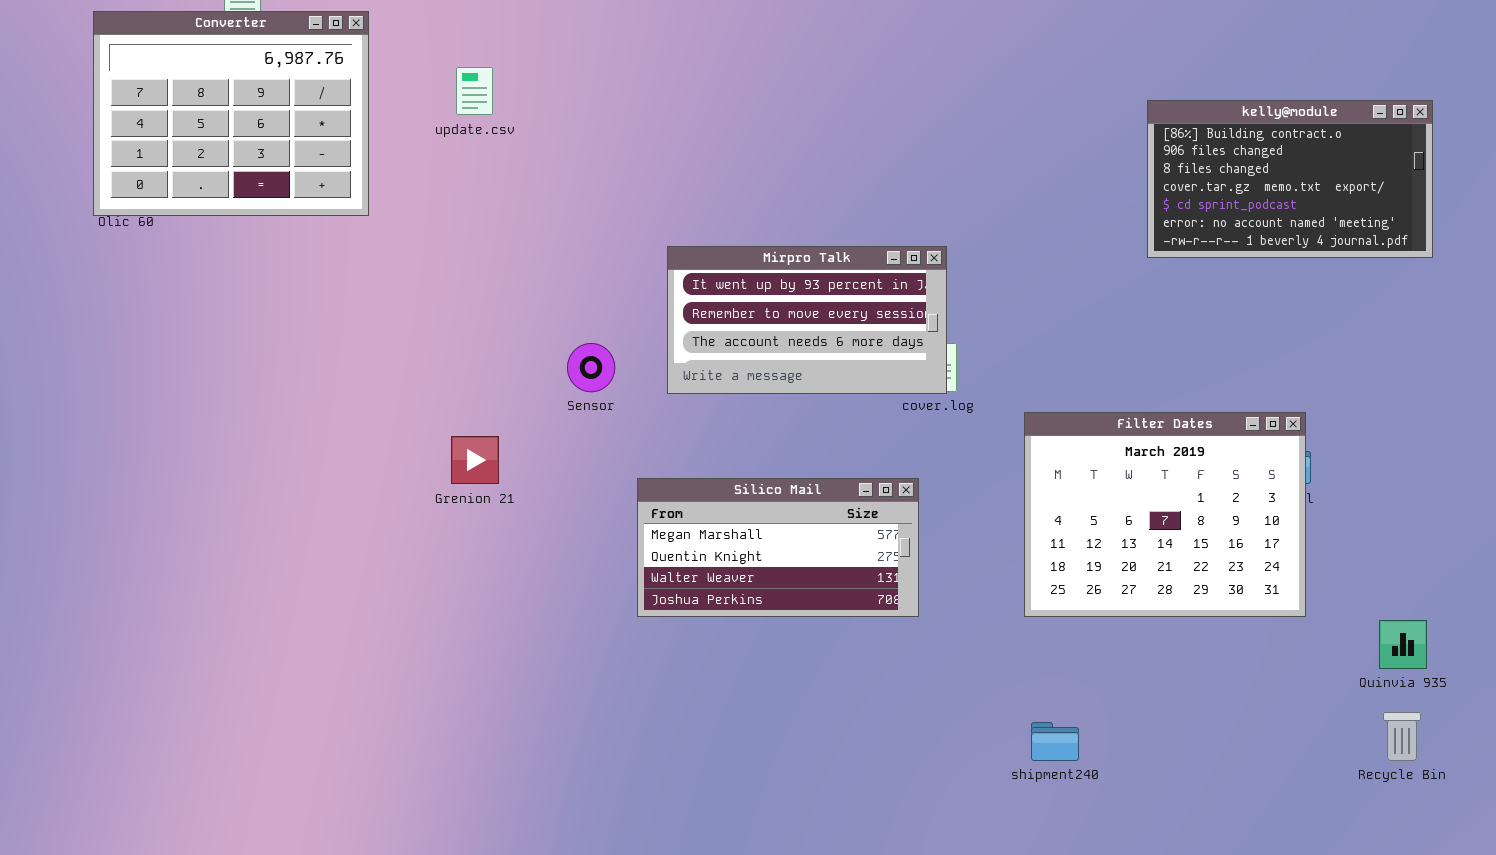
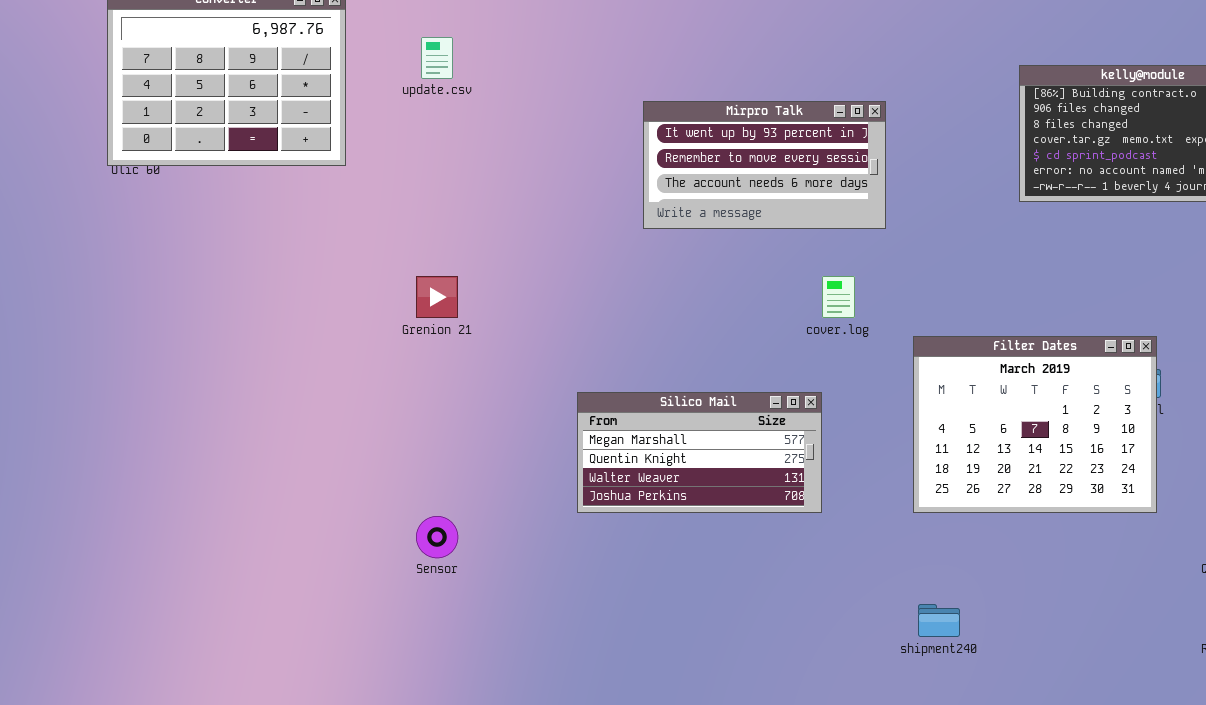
Mirpro Talk: [667,246,947,394] -> [643,101,886,229], moved
Sensor: [567,343,615,392] -> [416,516,458,558], moved
Grenion 21: [451,436,499,484] -> [416,276,458,318], moved

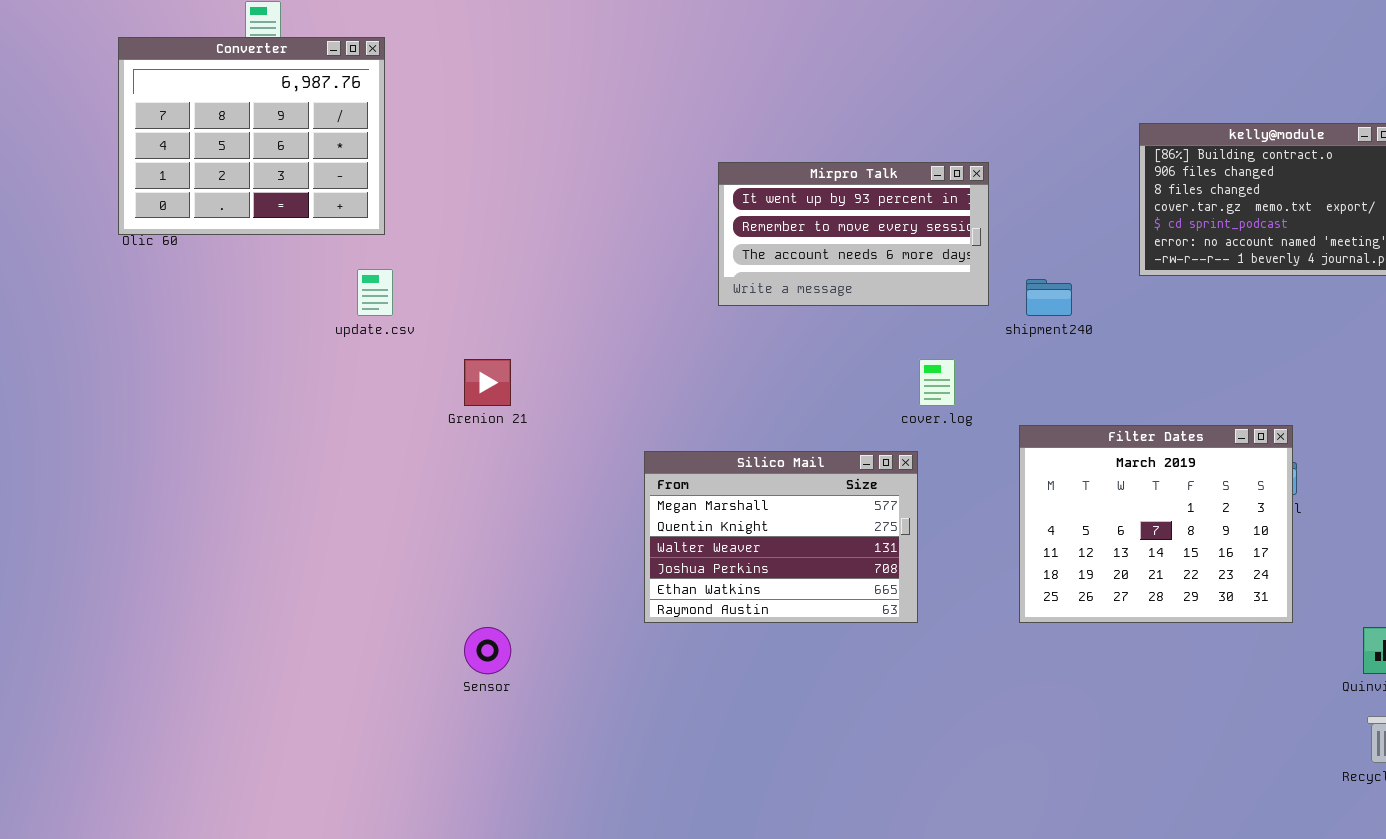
update.csv: [421,37,453,79] -> [357,269,393,316], moved
Silico Mail: [577,392,822,513] -> [644,451,918,623], resized
shipment240: [918,604,960,637] -> [1026,279,1072,316], moved

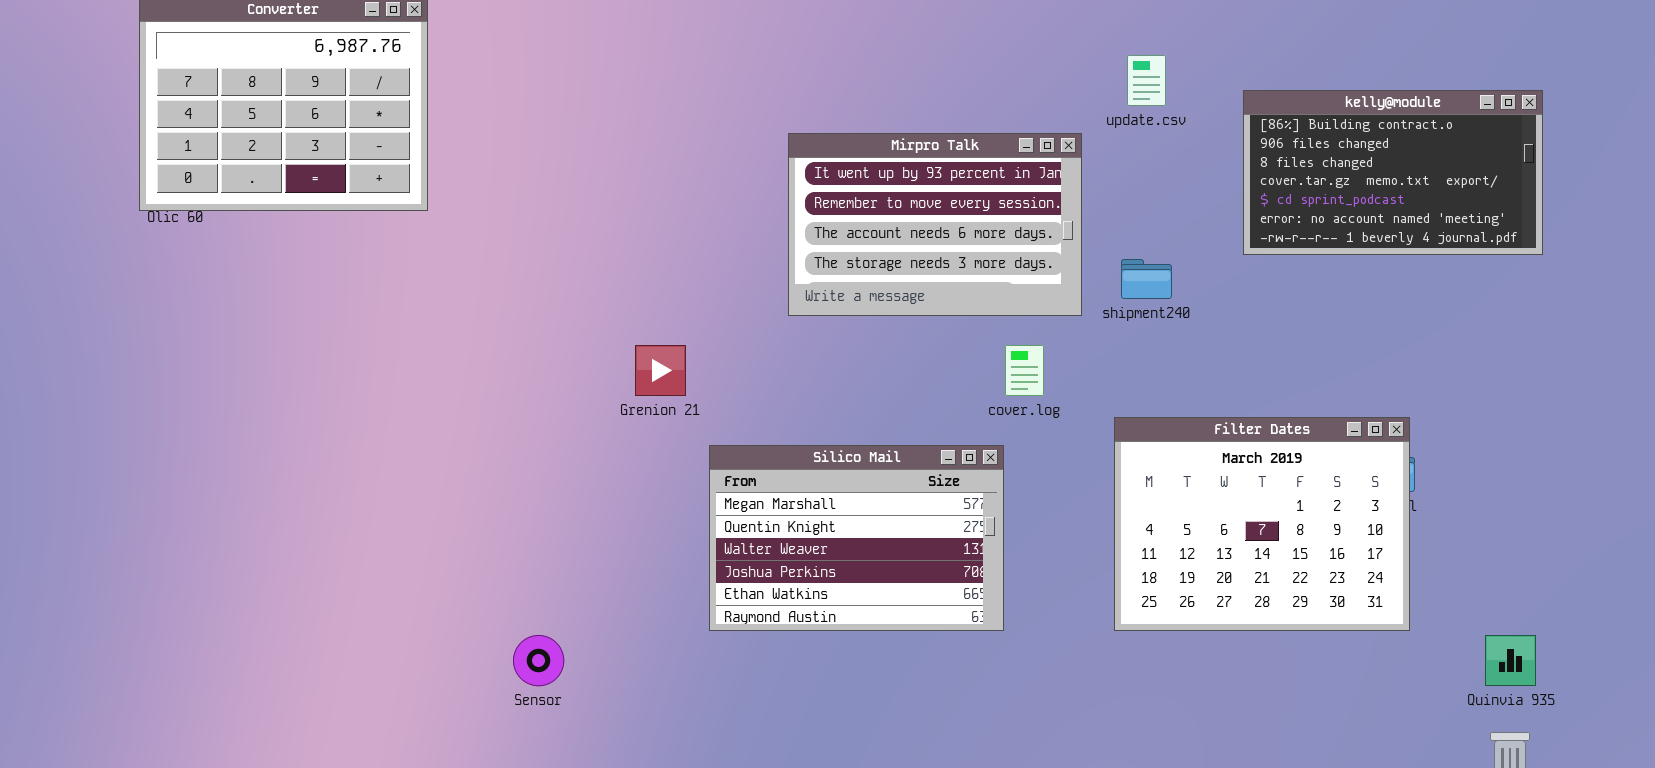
Mirpro Talk: [718,162,989,306] -> [788,133,1082,316], resized
update.csv: [357,269,393,316] -> [1127,55,1166,106], moved
Grenion 21: [464,359,511,406] -> [635,345,686,396], moved

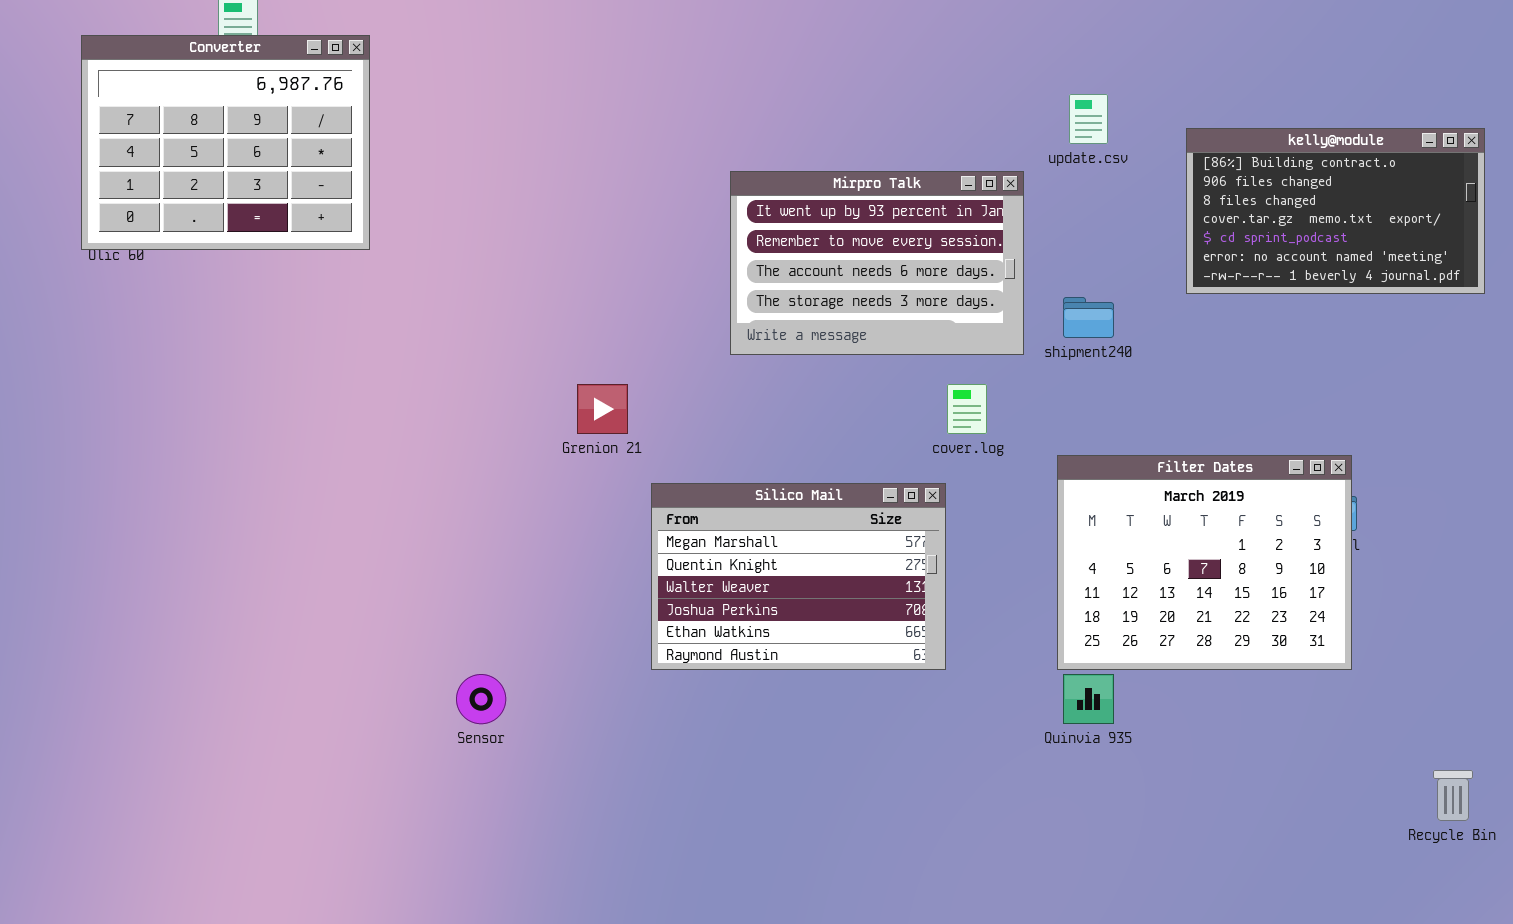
Quinvia 935: [1485,635,1536,686] -> [1063,674,1114,724], moved

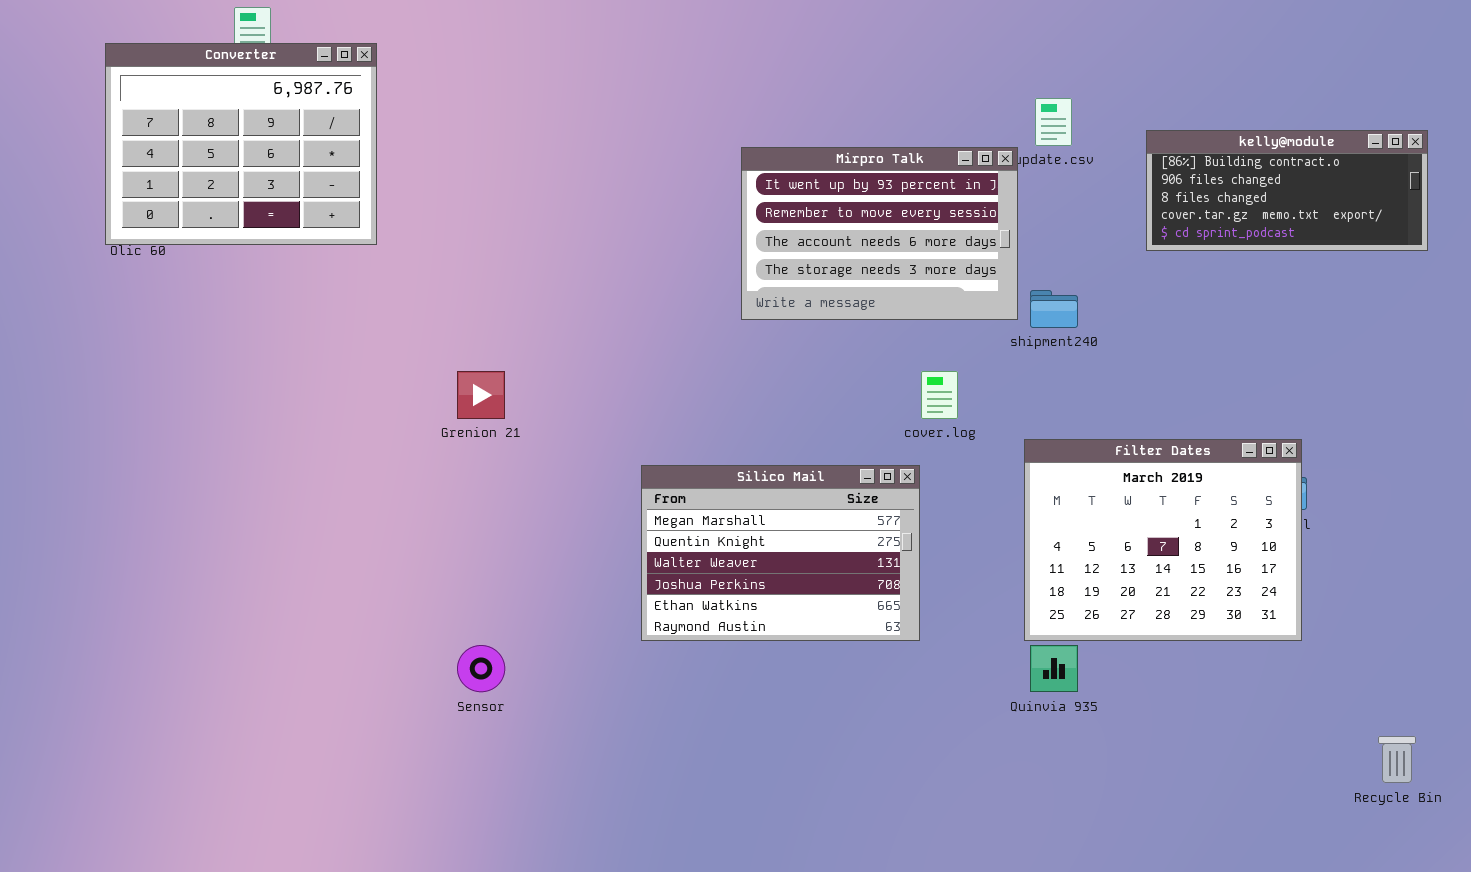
kelly@module: [1186,128,1485,294] -> [1146,130,1428,251], resized
Mirpro Talk: [730,171,1024,355] -> [741,147,1018,320], moved
Grenion 21: [577,384,628,434] -> [457,371,505,419], moved

